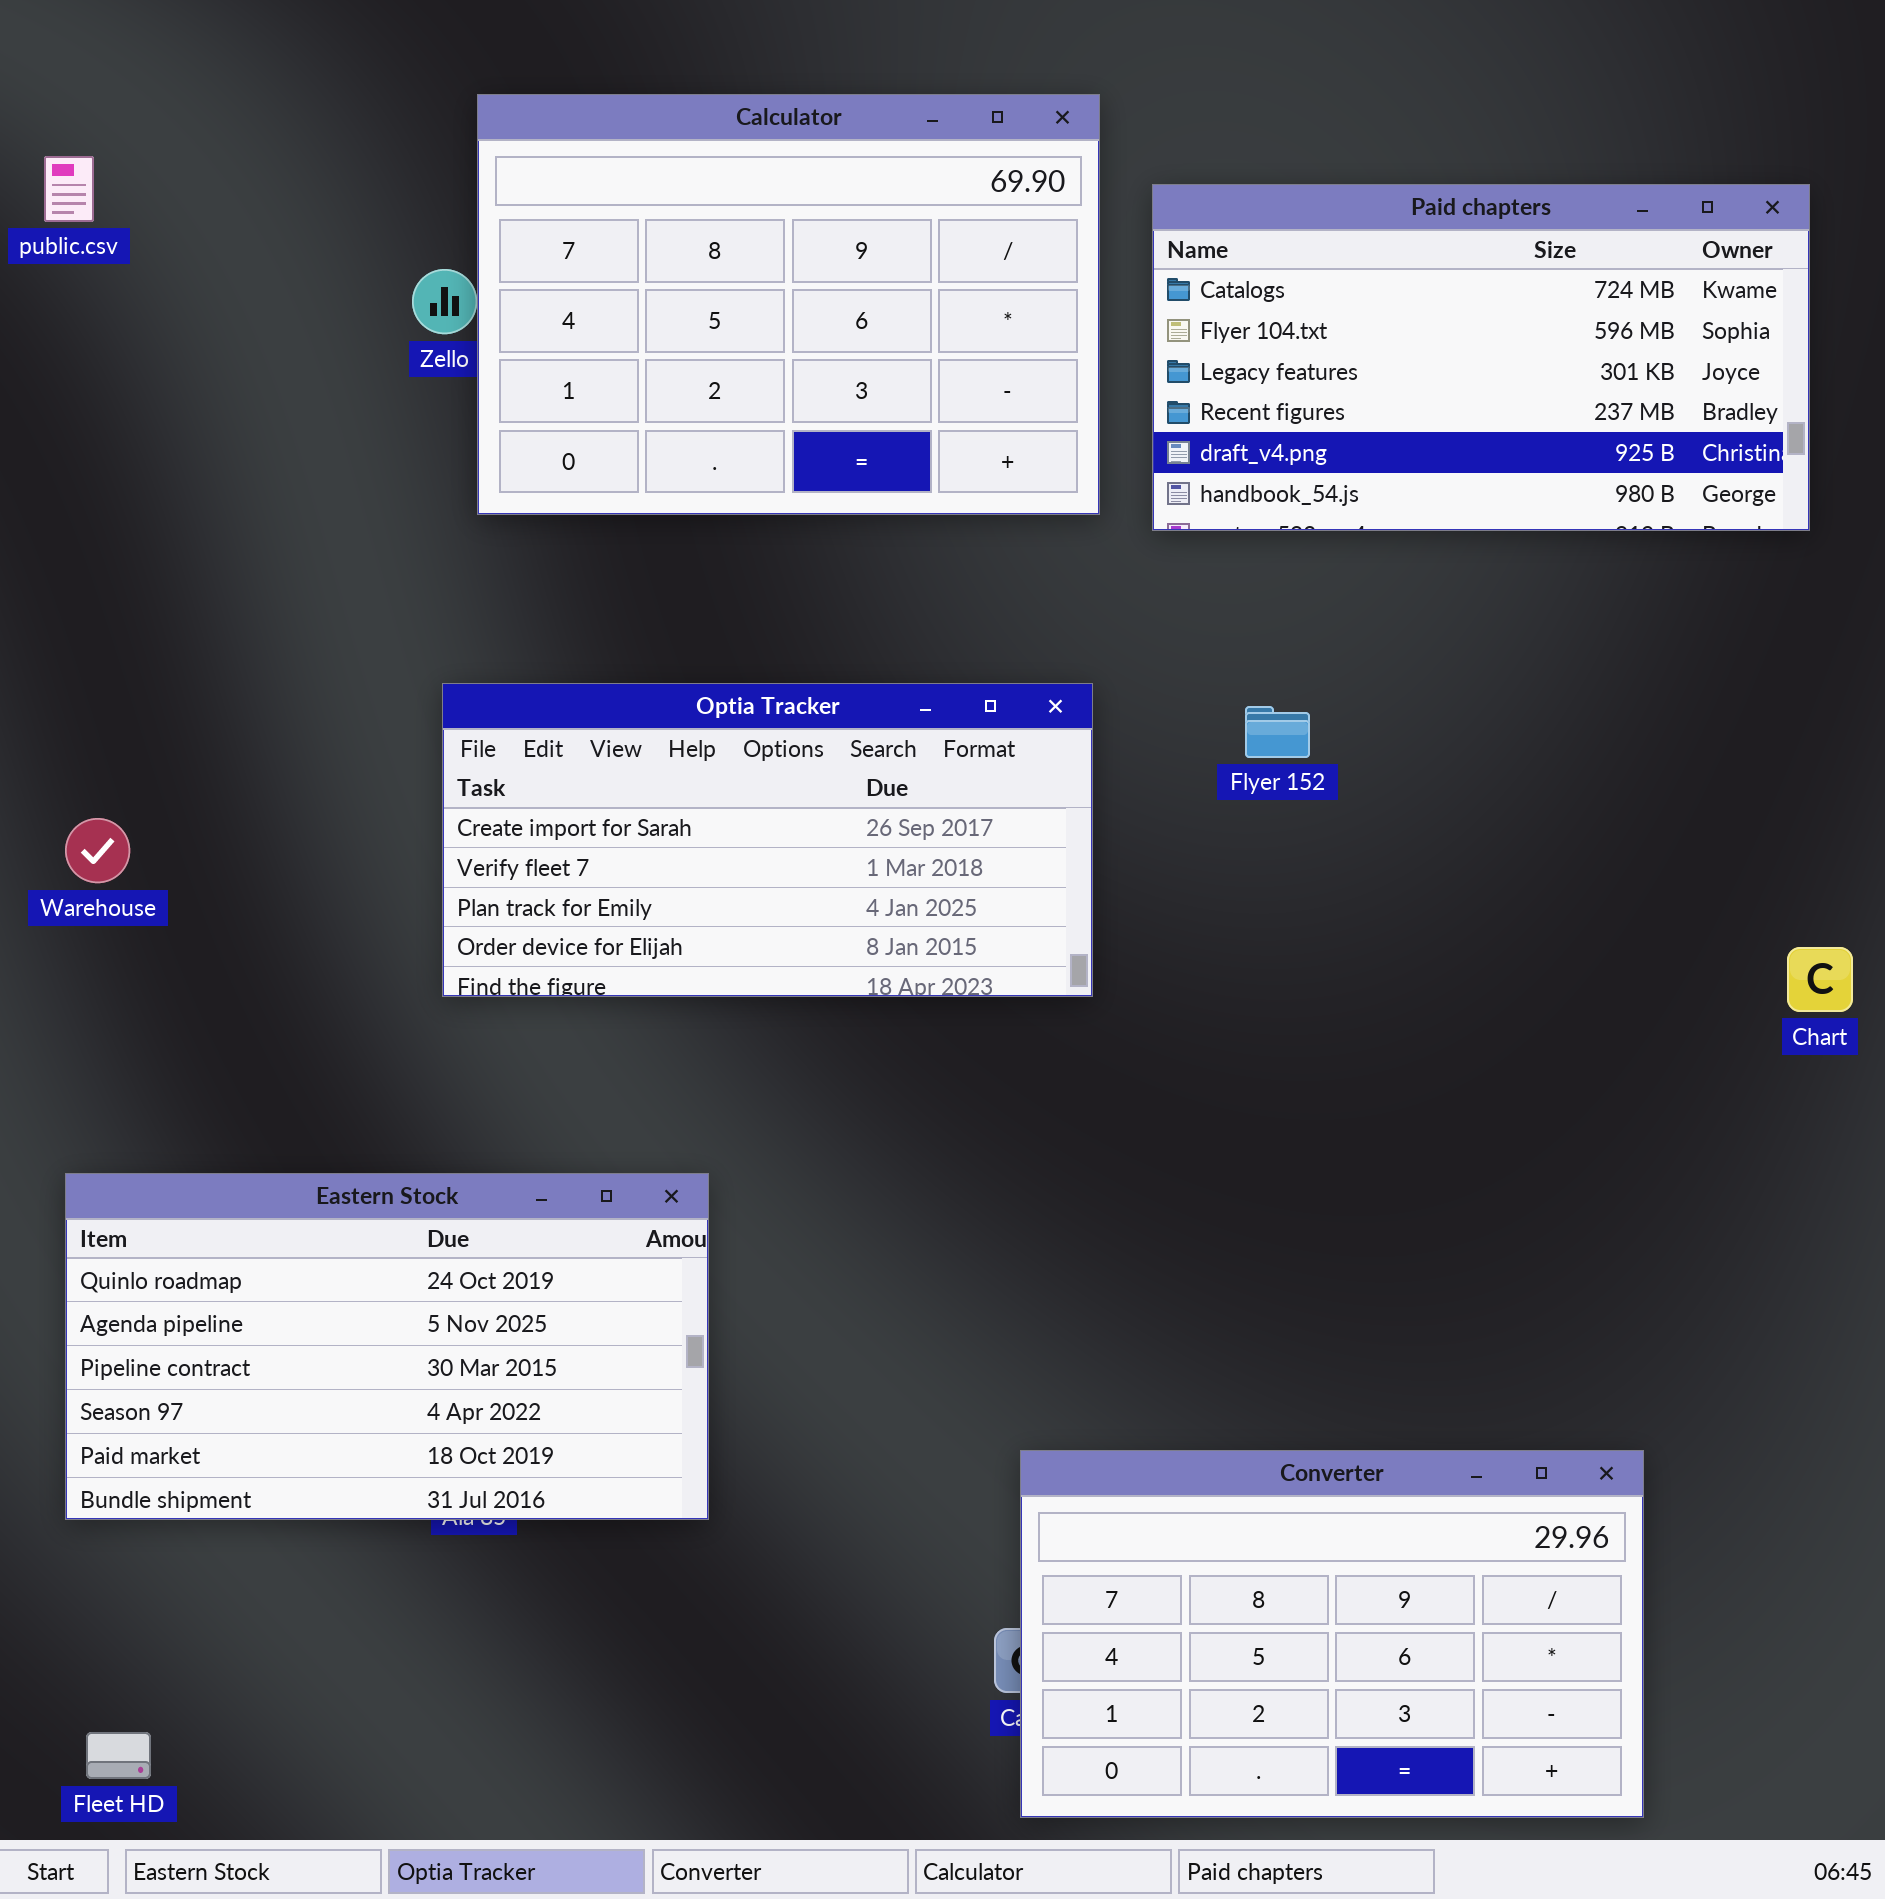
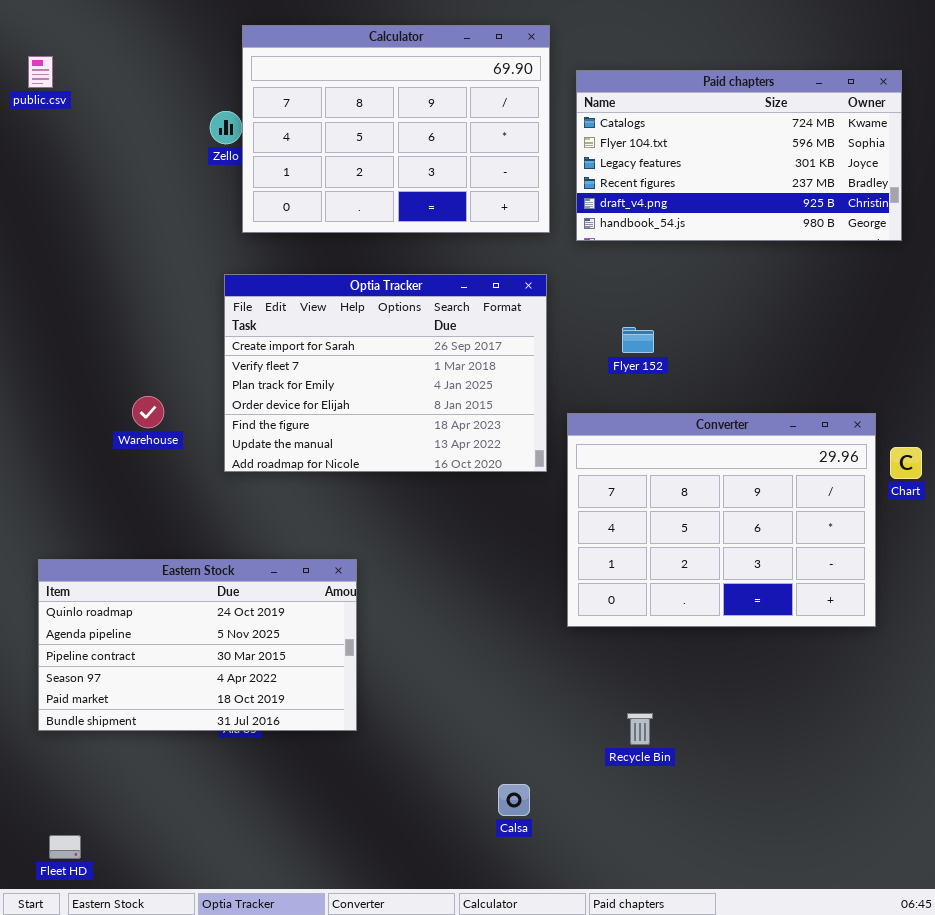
Optia Tracker: [442,683,1093,997] -> [224,274,547,472], resized
Warehouse: [65,818,130,883] -> [132,396,164,428], moved
Converter: [1020,1450,1644,1818] -> [567,413,876,627], moved, resized

